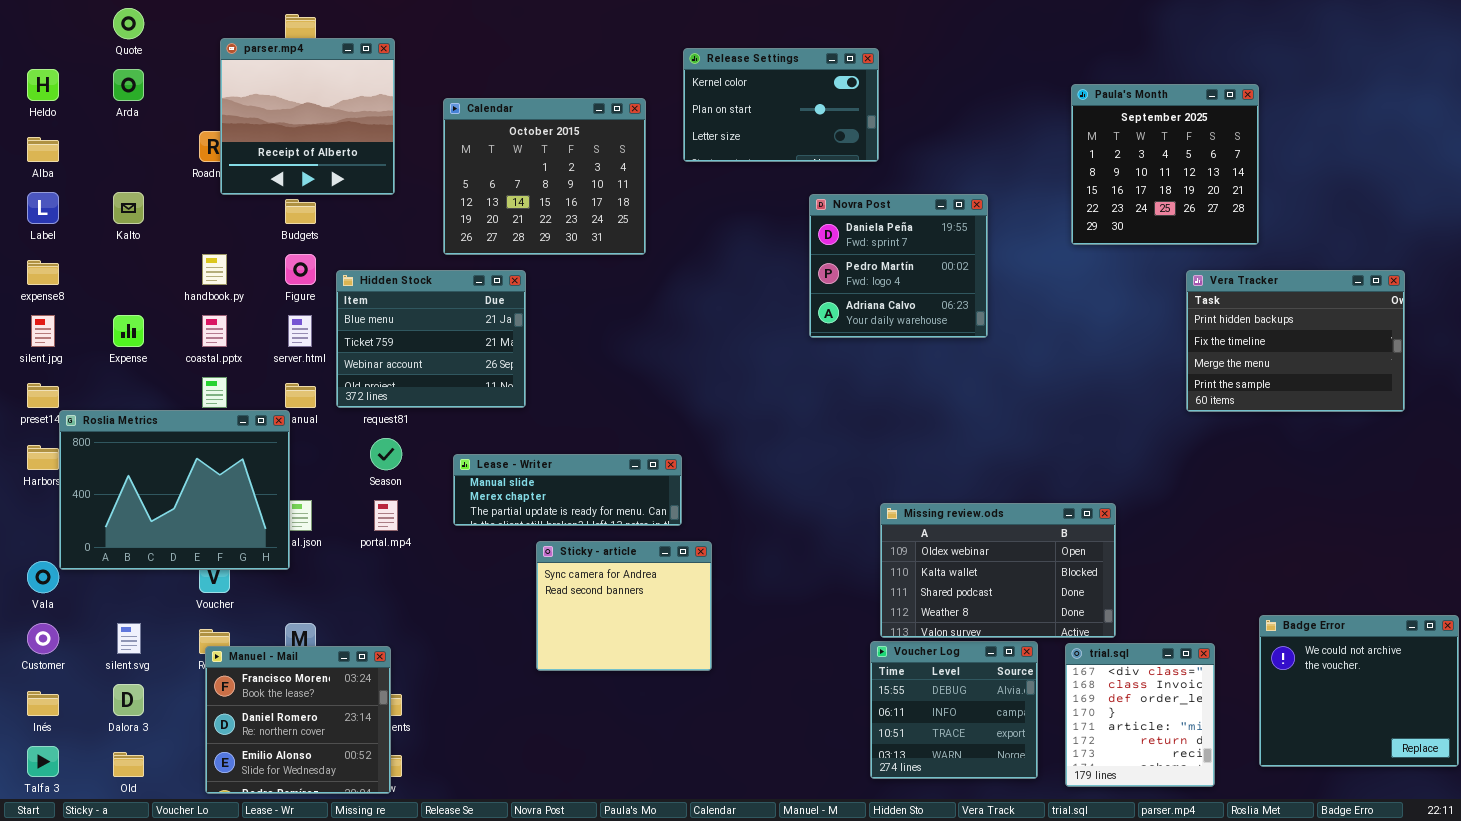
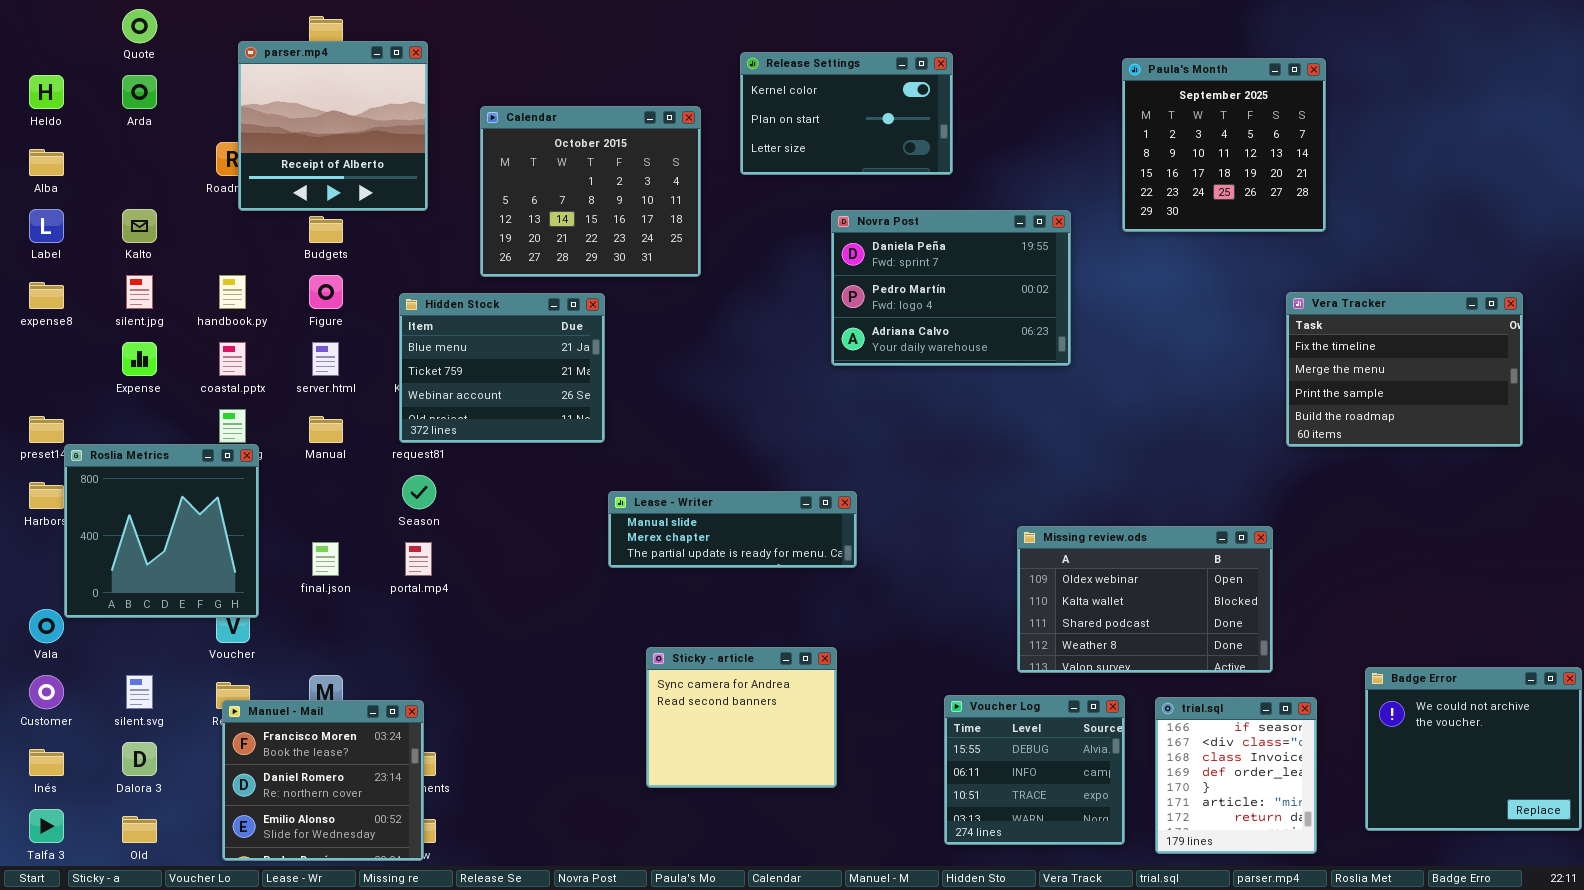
Paula's Month: [1071,84,1259,245] -> [1122,58,1326,232], moved
Novra Post: [809,194,988,338] -> [831,210,1071,366], resized
Vera Tracker: [1186,270,1405,412] -> [1286,292,1523,447], scrolled down 1 row
Hidden Stock: [336,270,526,408] -> [399,293,605,443], moved
silent.jpg: [31,315,55,347] -> [126,275,153,309], moved
Roslia Metrics: [59,410,290,570] -> [64,444,259,618], resized
Lease - Writer: [453,454,682,526] -> [608,491,857,568], moved
Missing review.ods: [880,503,1116,638] -> [1017,526,1273,673], moved
Sticky - article: [536,541,712,671] -> [646,647,837,788], moved
trial.sql: [1065,643,1215,787] -> [1155,697,1317,854], scrolled up 1 row

